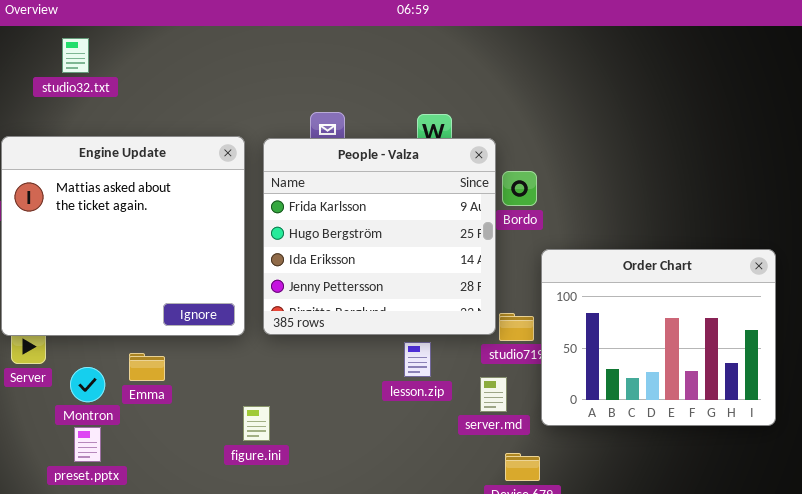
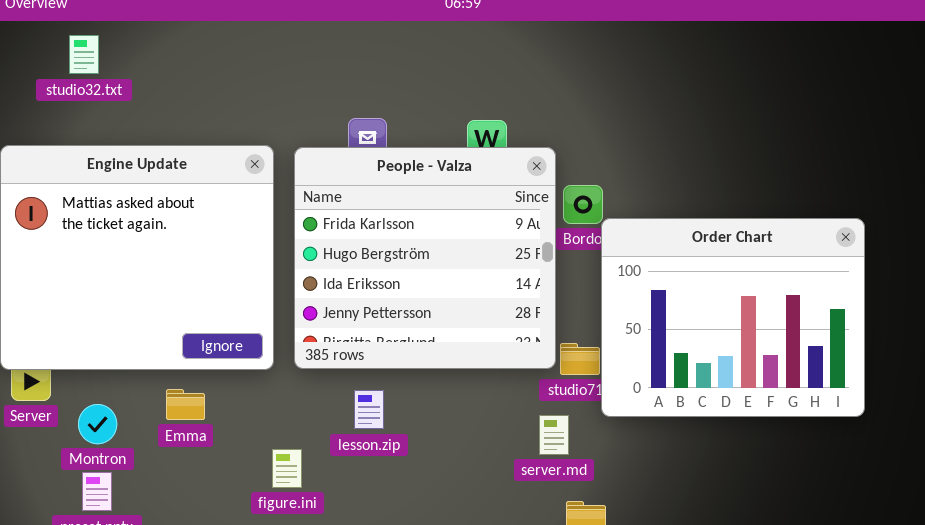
Order Chart: [541,249,776,426] -> [601,218,865,417], moved
lesson.zip: [404,342,431,377] -> [354,390,384,429], moved
Emma: [129,353,165,381] -> [166,389,205,420], moved

